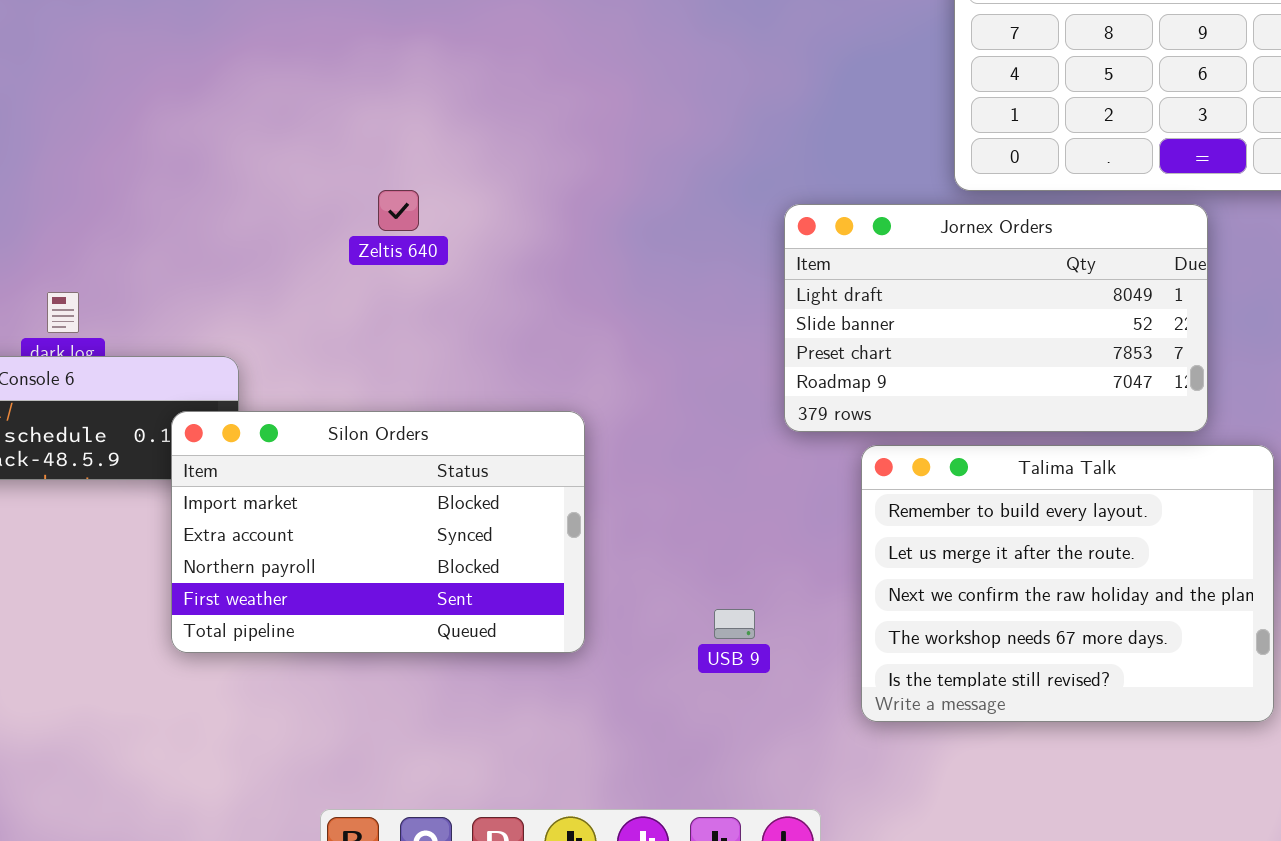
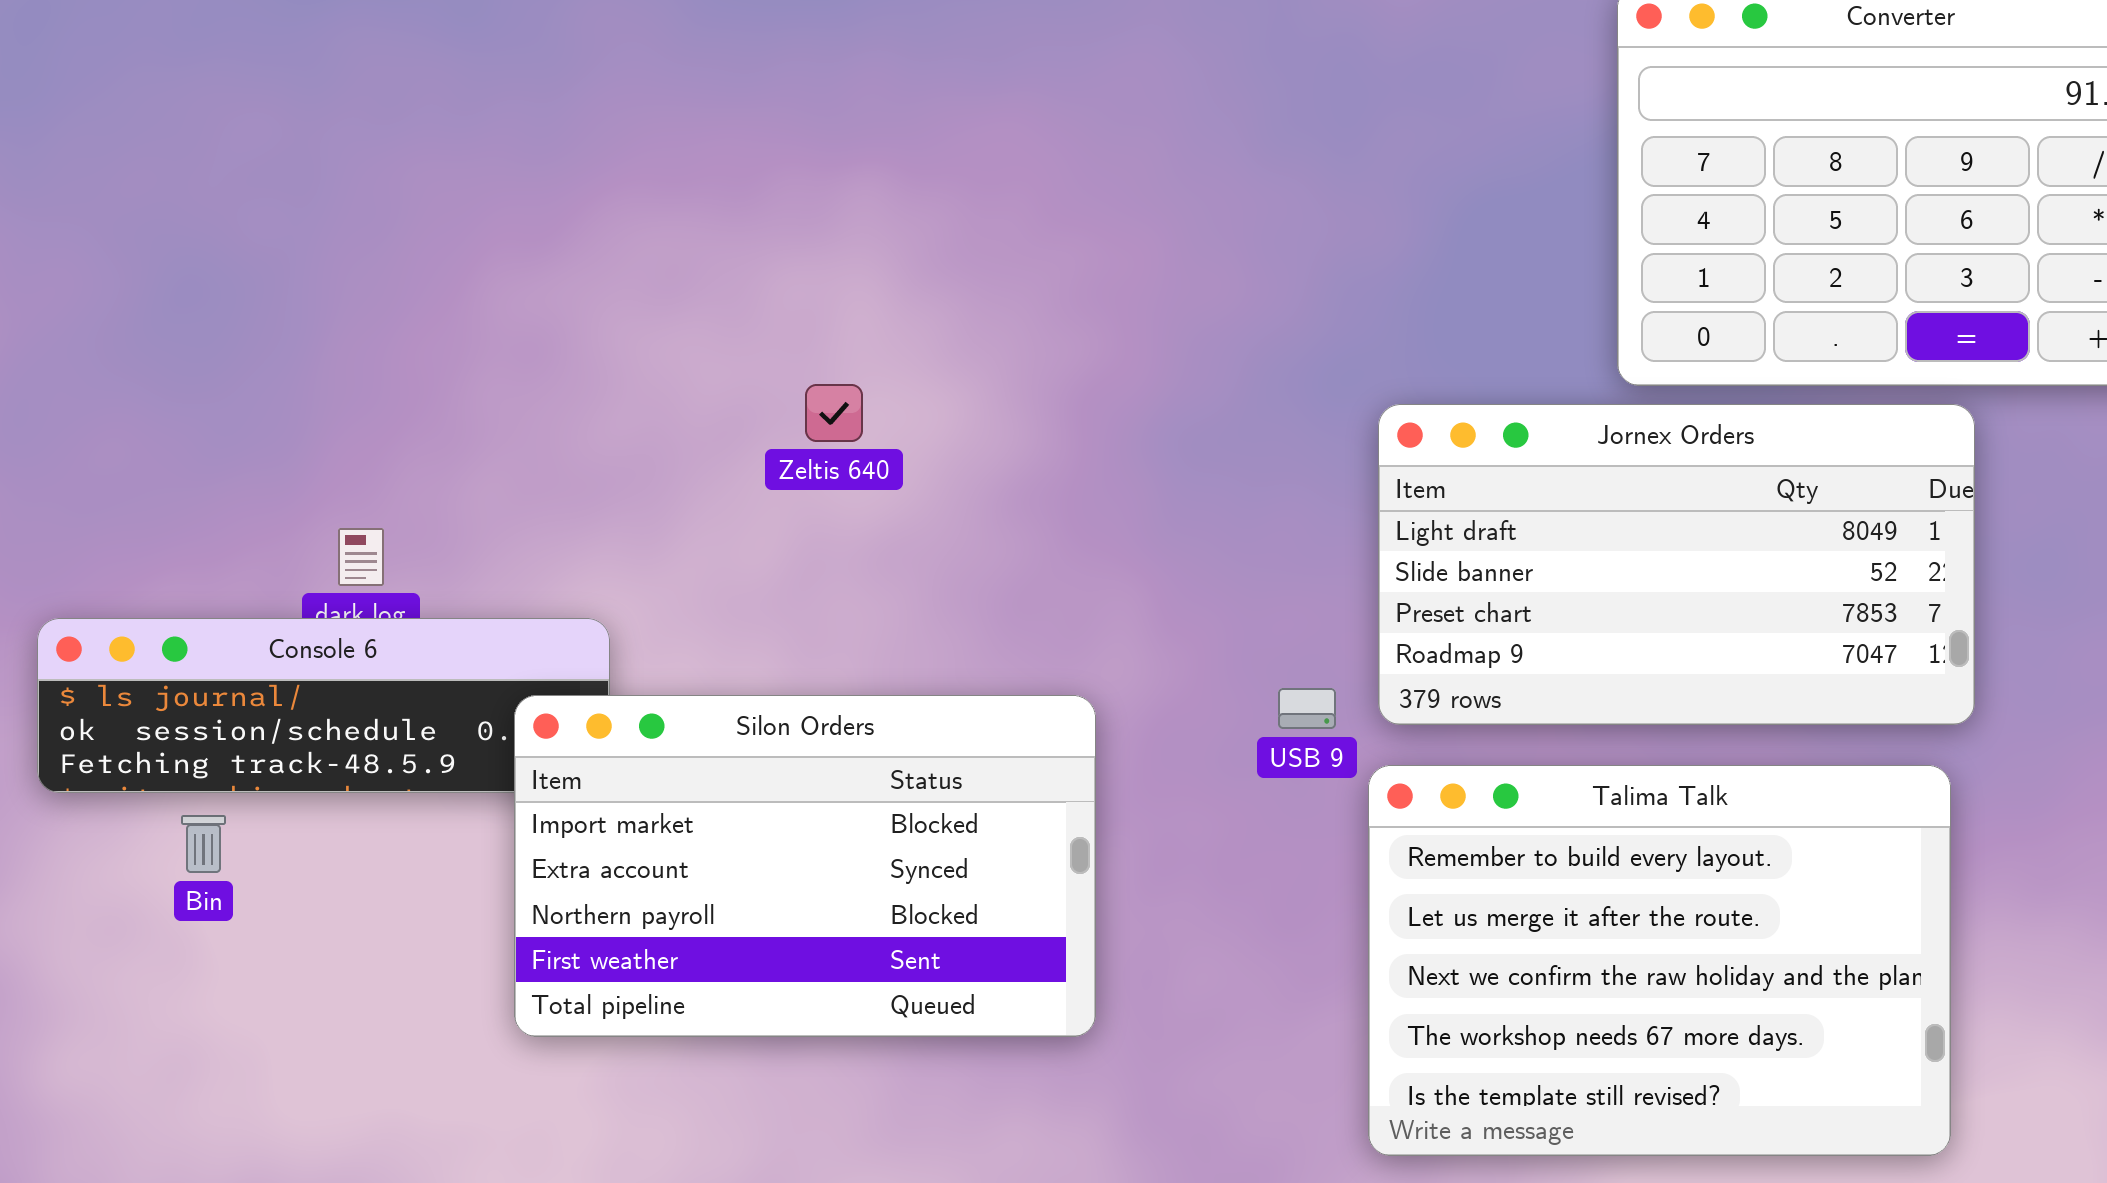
Talima Talk: [861,445,1274,722] -> [1368,765,1951,1156], moved
USB 9: [714,609,755,639] -> [1278,688,1336,729], moved

